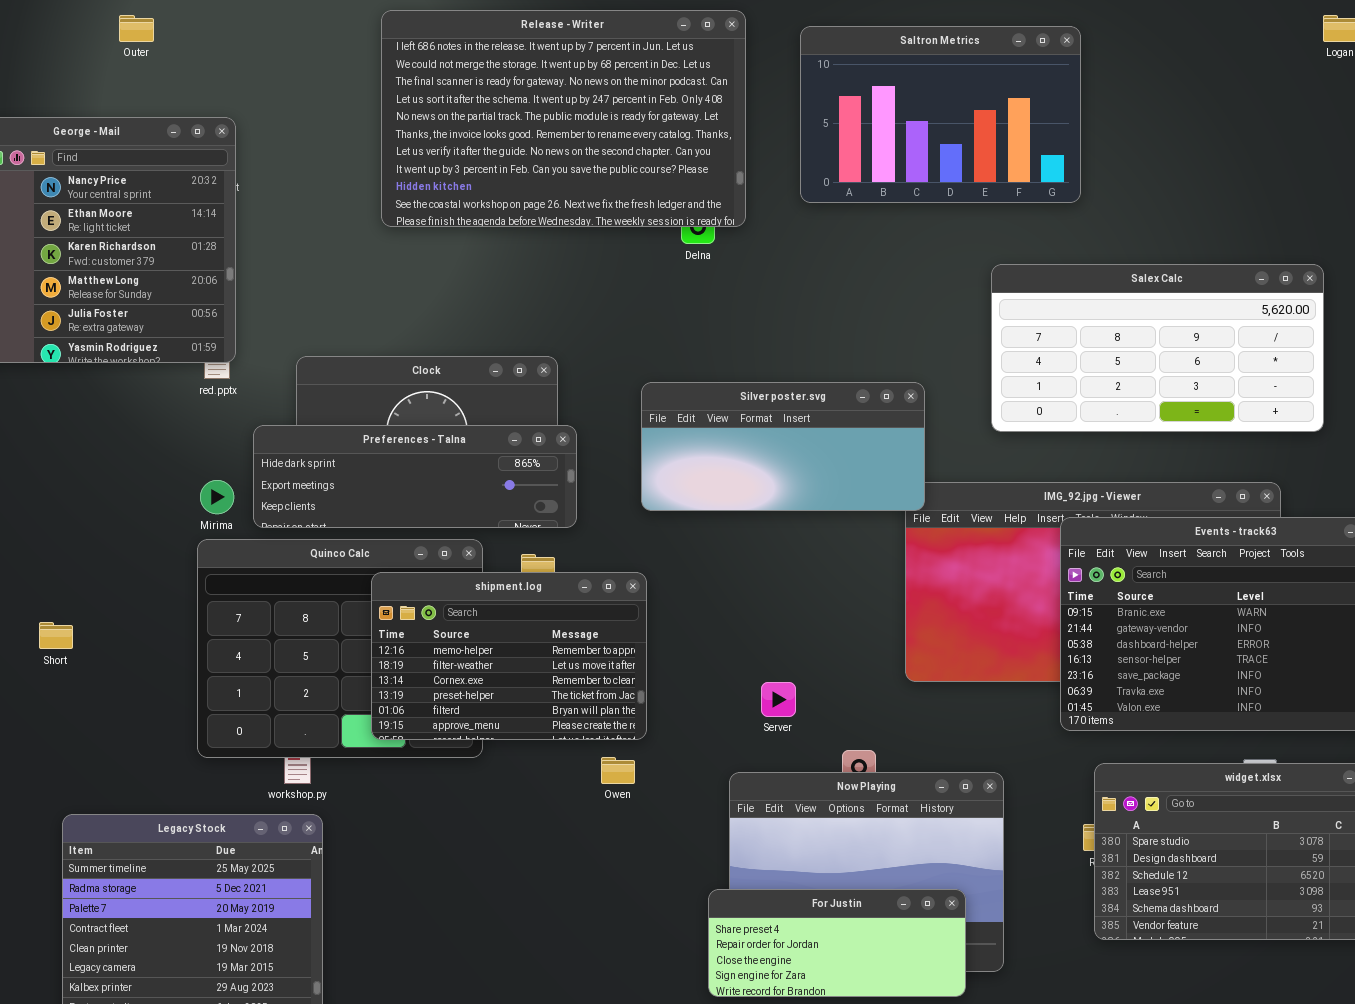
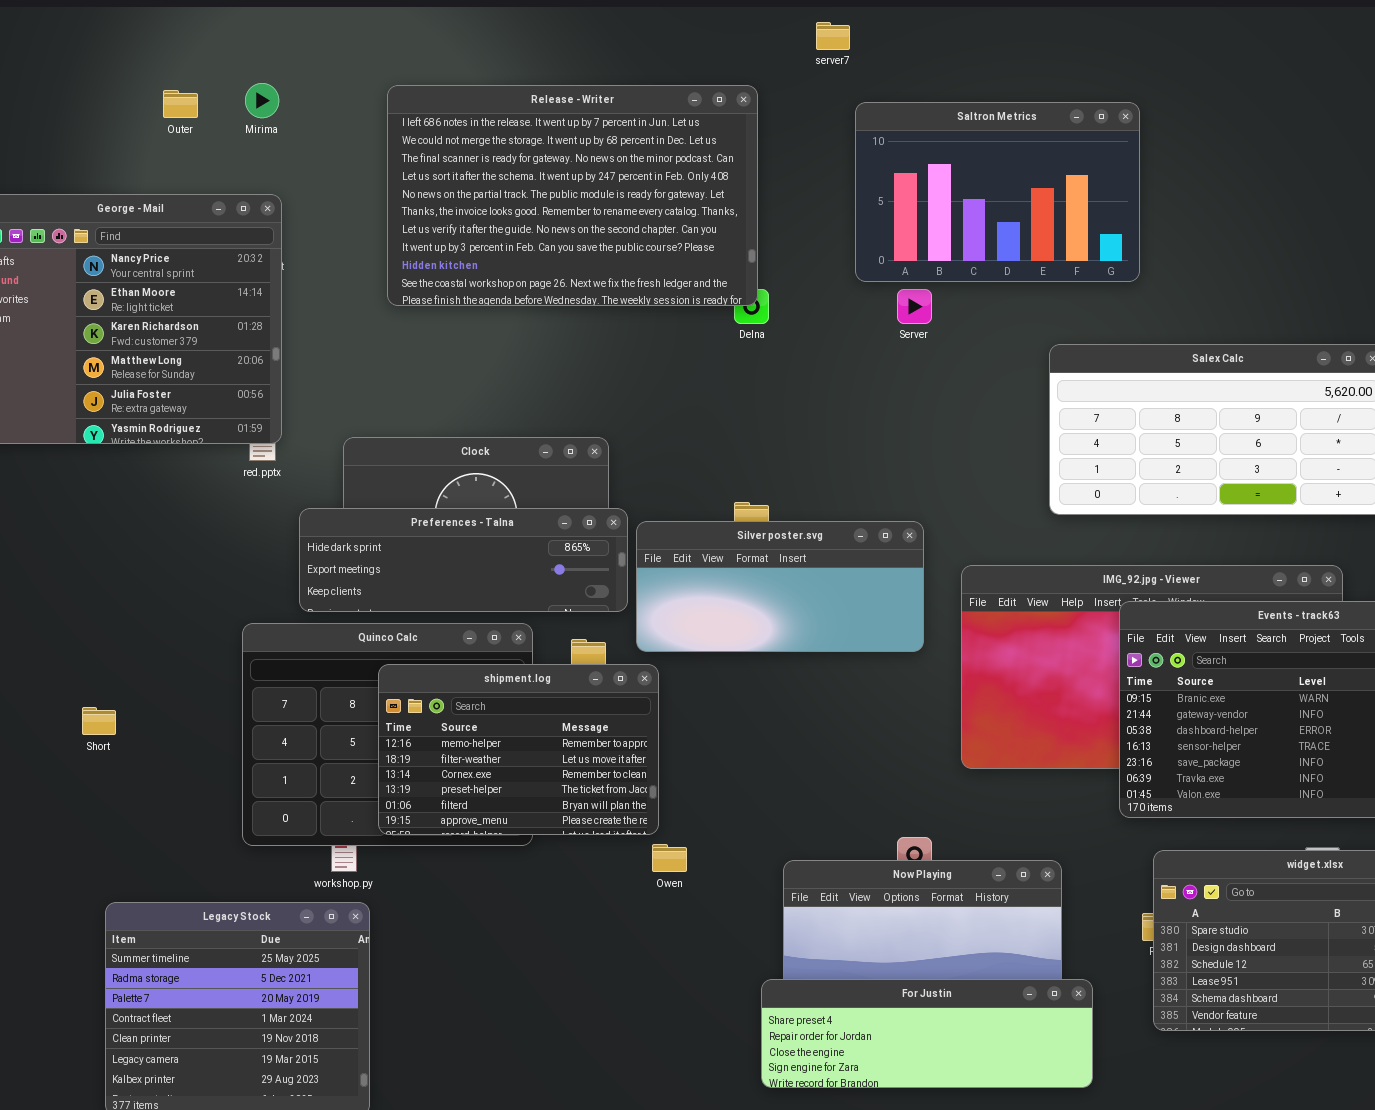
Release - Writer: [381,10,746,227] -> [387,85,758,306], moved
Silver poster.svg: [641,382,925,511] -> [636,521,924,652], moved
Mirima: [200,480,234,514] -> [245,83,279,118], moved
shipment.log: [371,572,647,740] -> [378,664,659,835], moved
Server: [761,682,796,717] -> [897,289,932,324], moved
For Justin: [708,889,966,997] -> [761,979,1093,1088], resized

